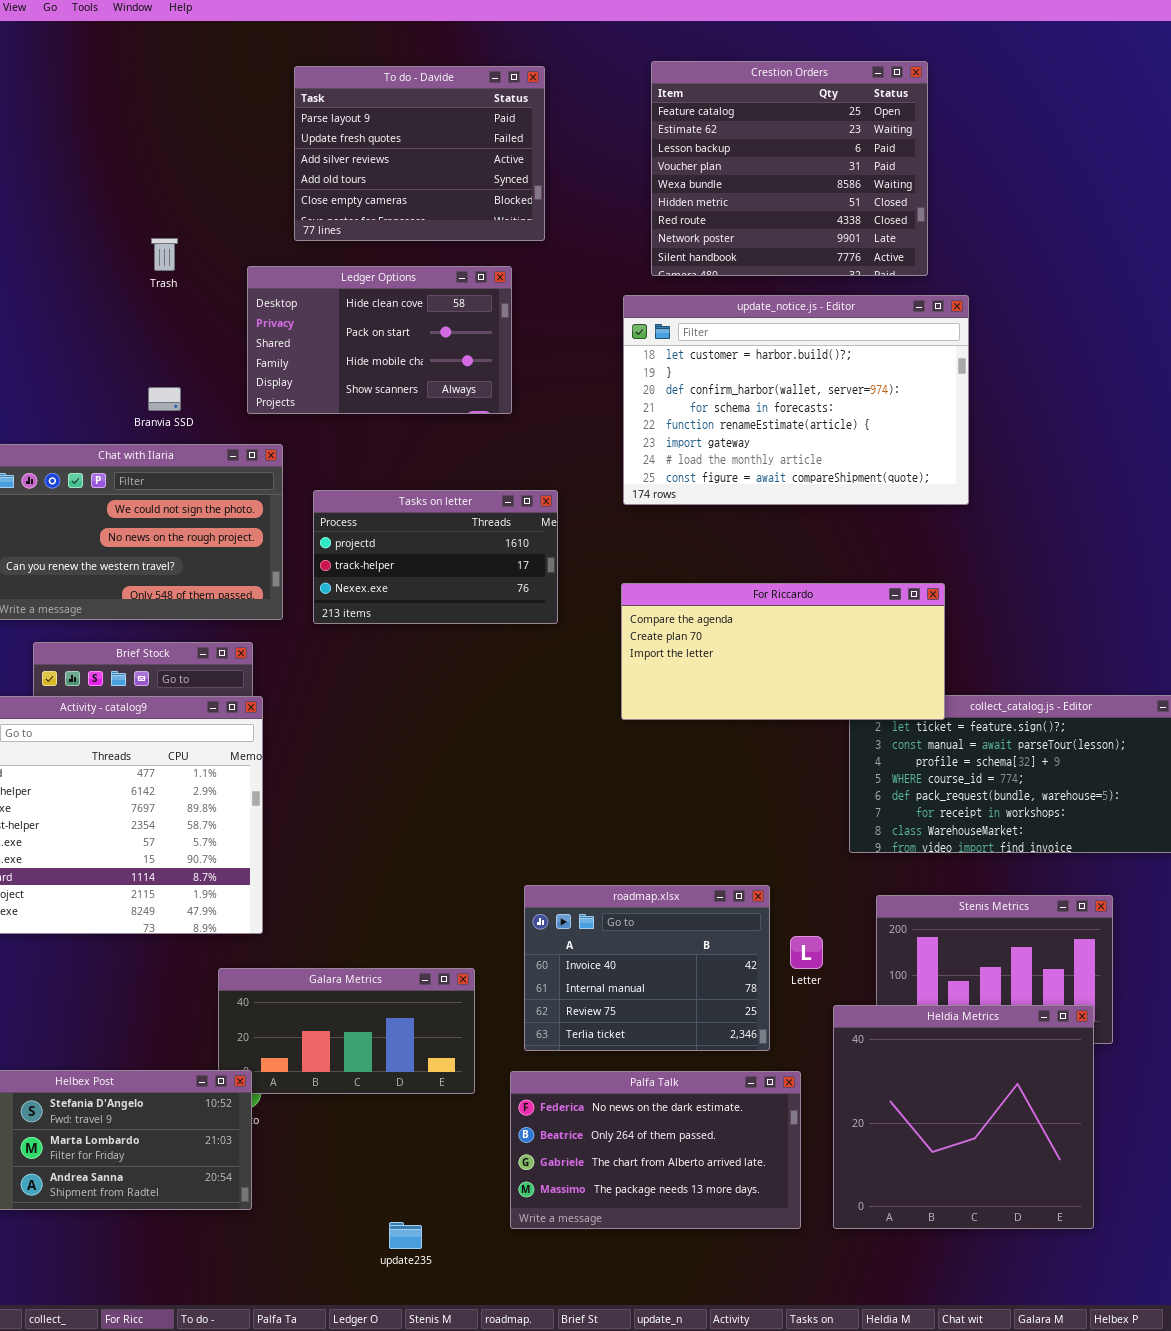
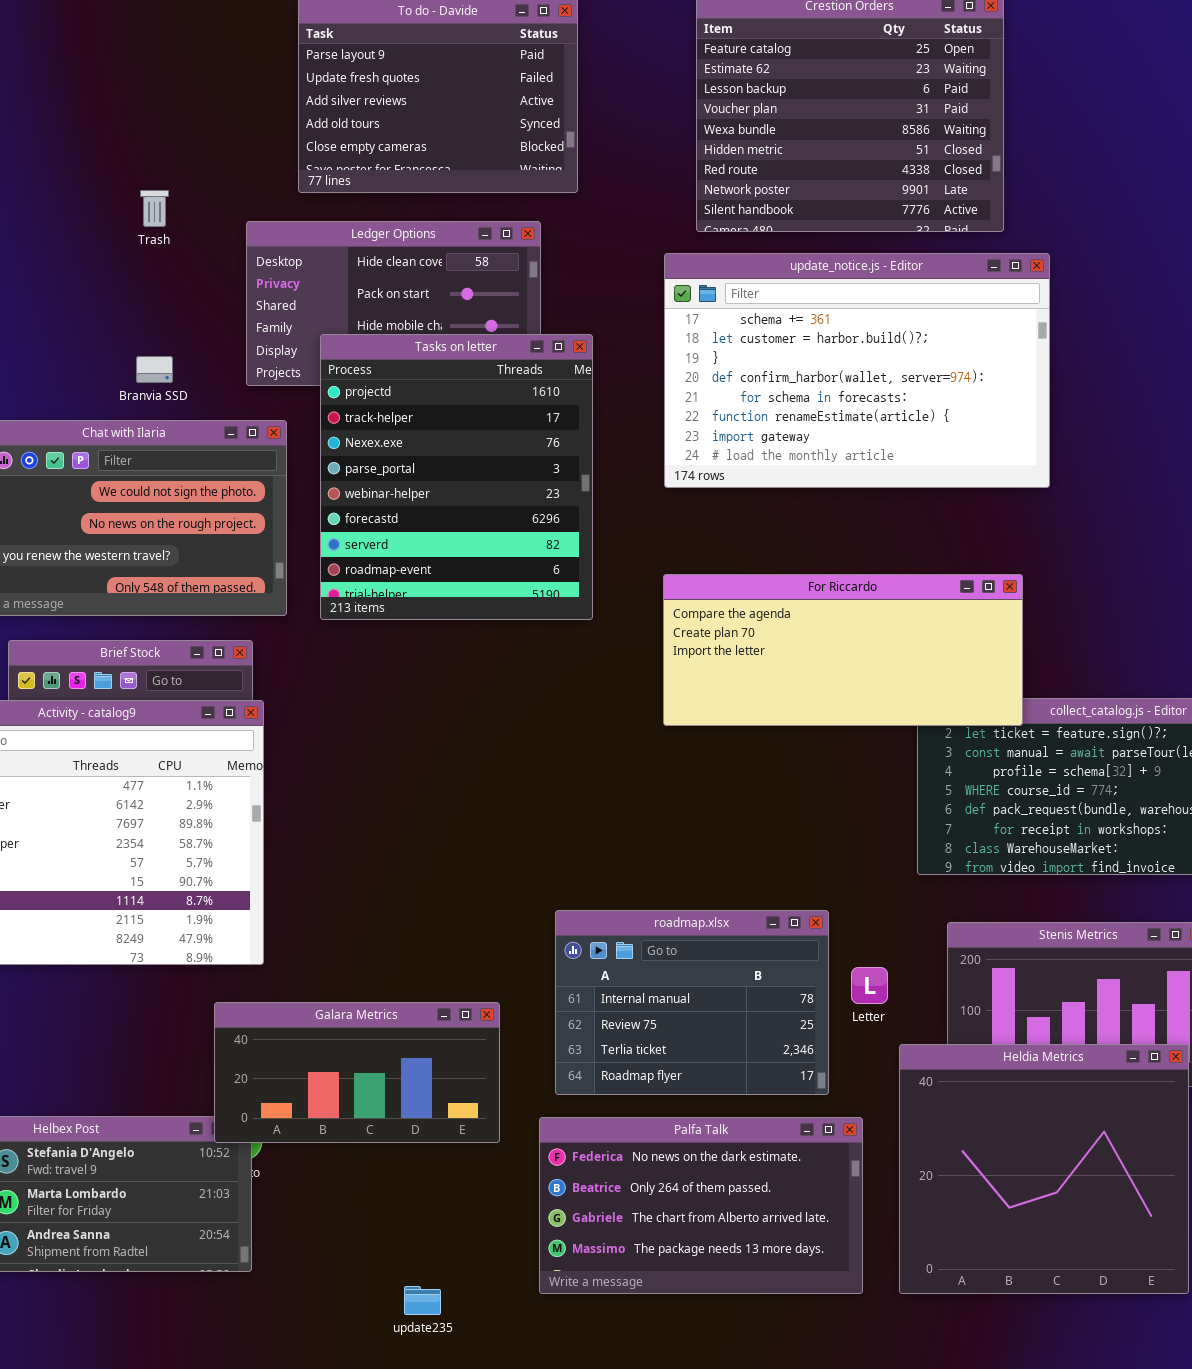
update_notice.js - Editor: [623,295,969,505] -> [664,253,1050,488], scrolled up 1 row
Tasks on letter: [313,490,558,624] -> [320,334,593,620], resized
roadmap.xlsx: [524,885,770,1051] -> [555,910,829,1095], scrolled down 1 row
Galara Metrics: [218,968,475,1094] -> [214,1002,500,1143], raised

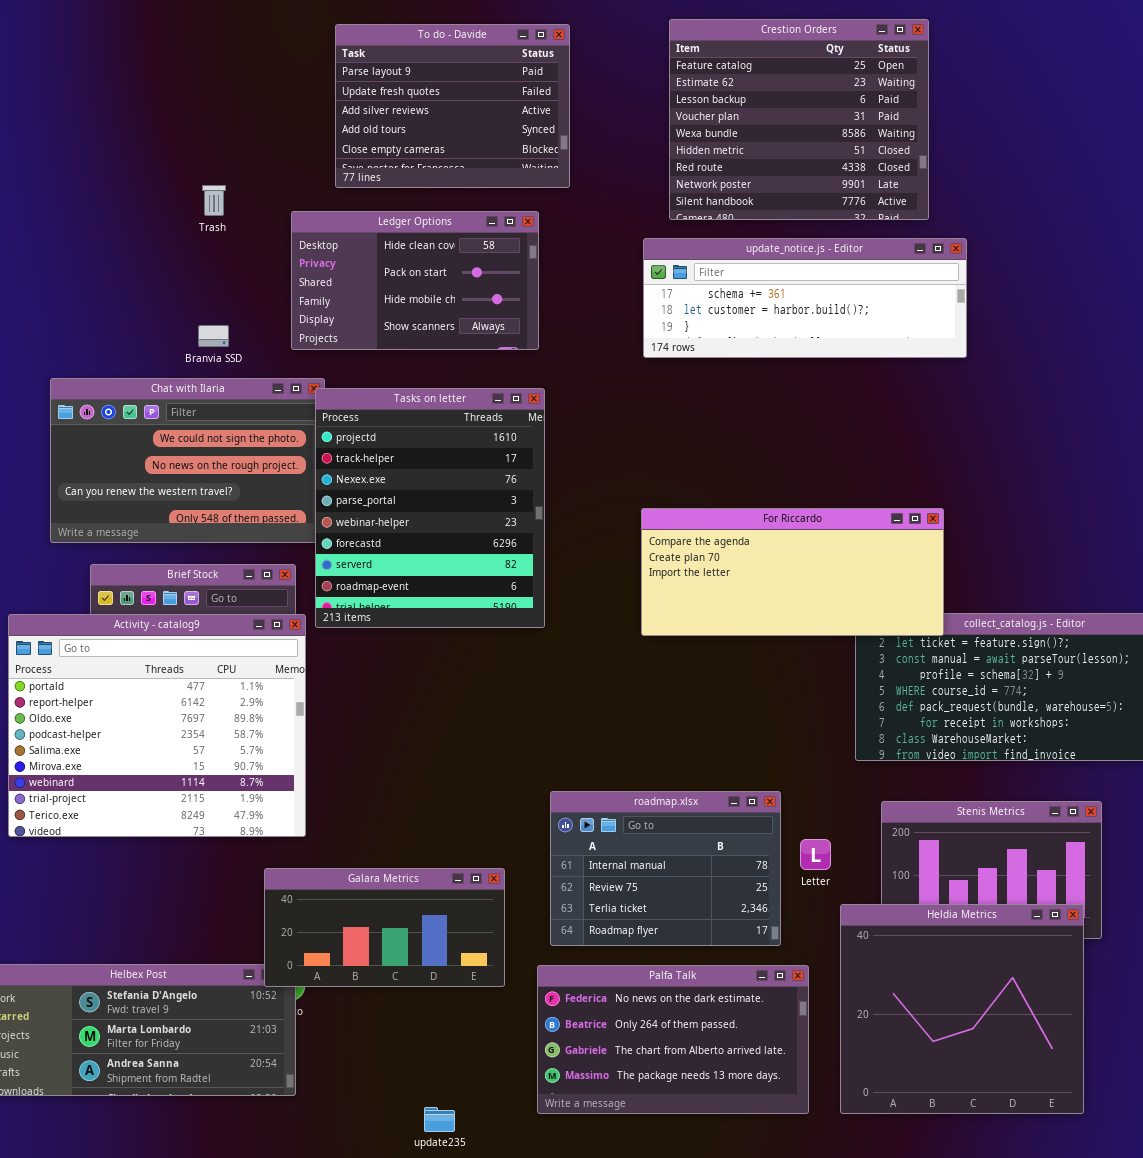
update_notice.js - Editor: [664,253,1050,488] -> [643,238,967,358], resized
Tasks on letter: [320,334,593,620] -> [315,388,545,628], moved

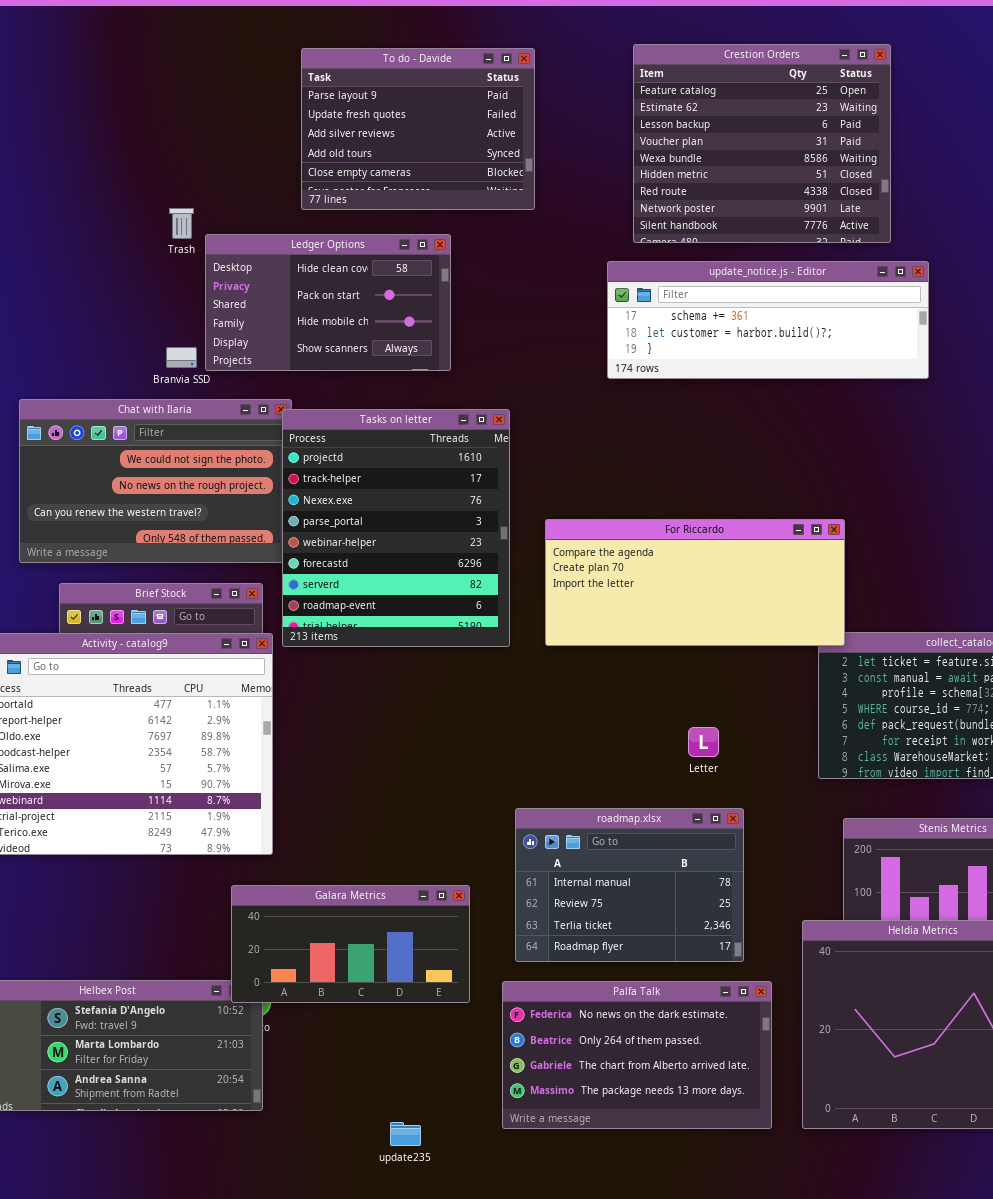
Ledger Options: [291,211,539,350] -> [205,234,451,371], moved
For Riccardo: [641,508,944,636] -> [545,519,845,646], moved
Letter: [800,839,831,870] -> [688,727,719,757], moved

